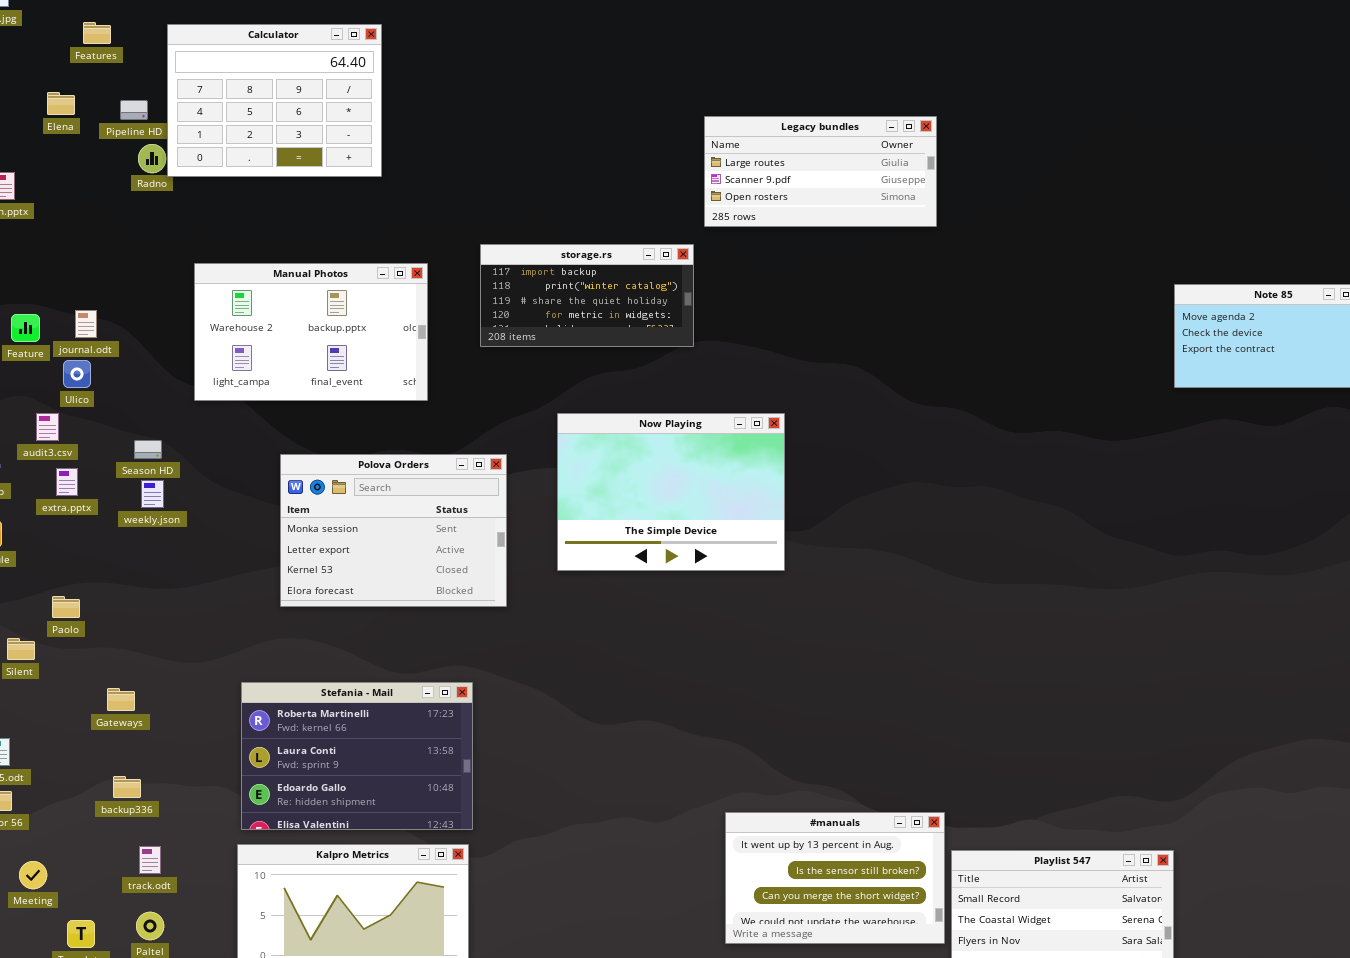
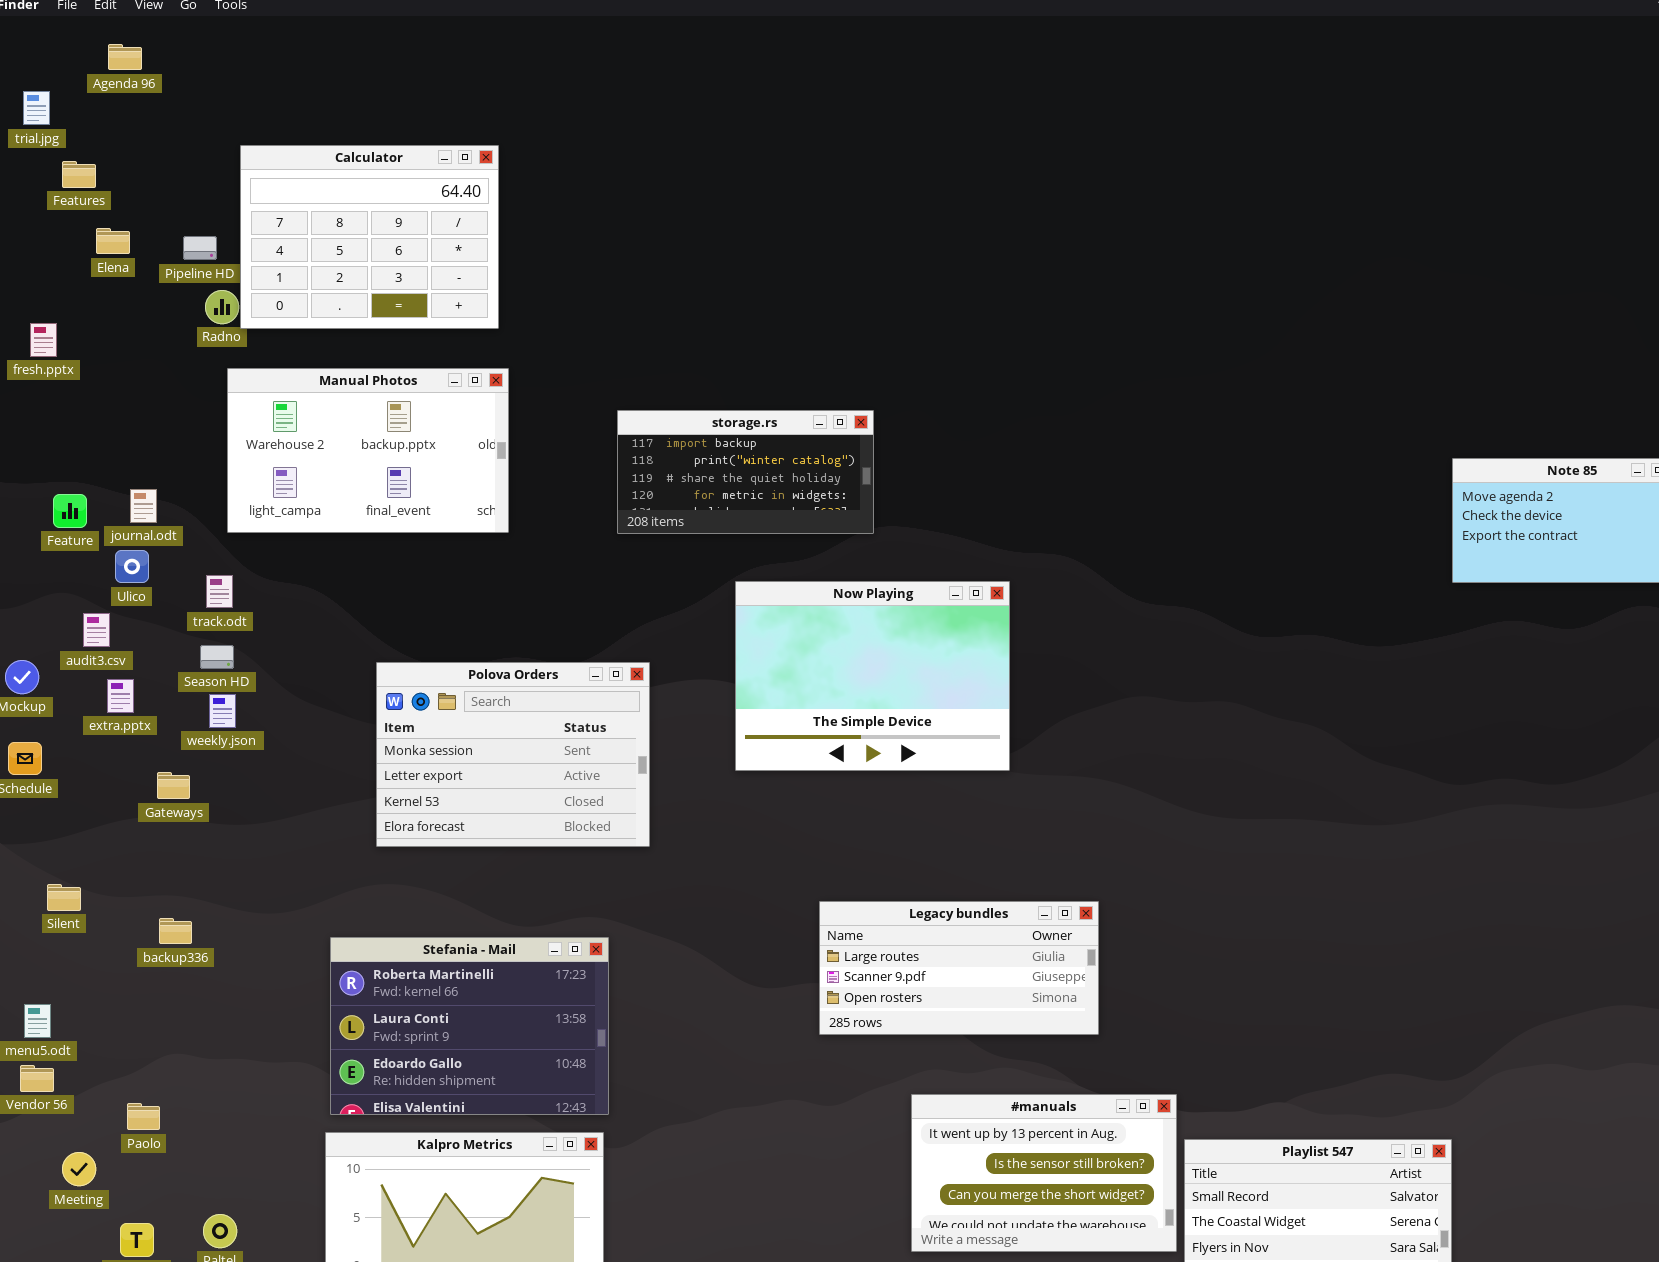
Features: [83,22,111,44] -> [62,161,96,188], moved
Legacy bundles: [704,116,937,227] -> [819,901,1099,1035], moved
Manual Photos: [194,263,428,401] -> [227,368,509,533], moved
Now Playing: [557,413,785,571] -> [735,581,1010,771], moved
Paolo: [52,596,80,618] -> [127,1103,160,1130], moved
Gateways: [107,688,135,711] -> [157,772,190,799], moved
backup336: [113,776,141,798] -> [159,918,192,944], moved
track.odt: [139,846,161,874] -> [206,575,233,608], moved

